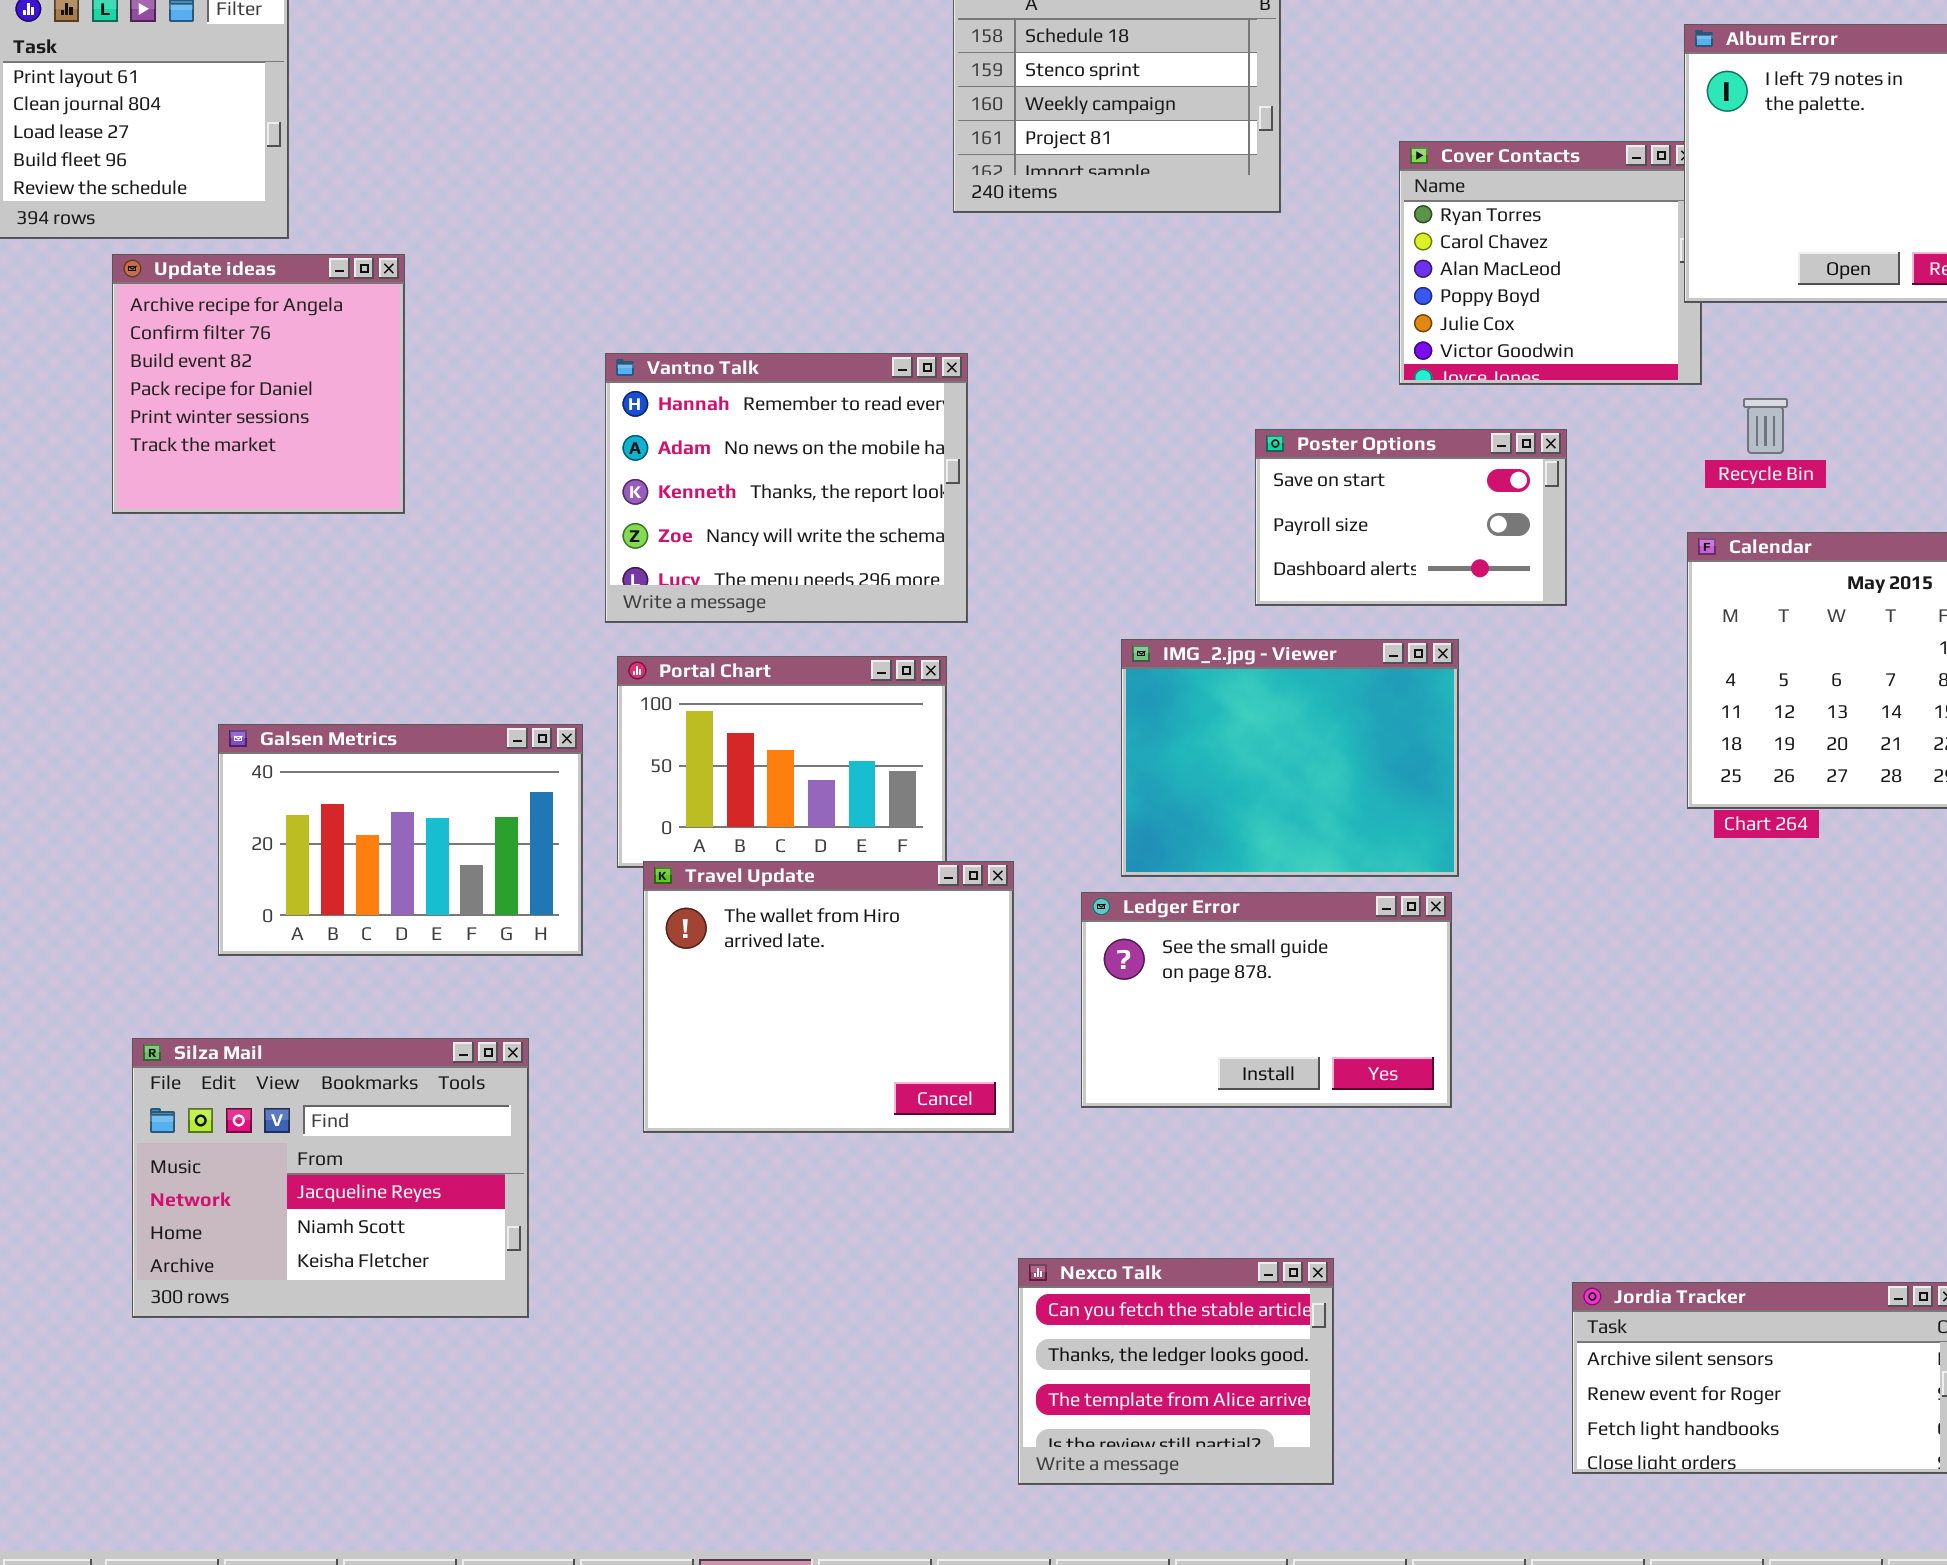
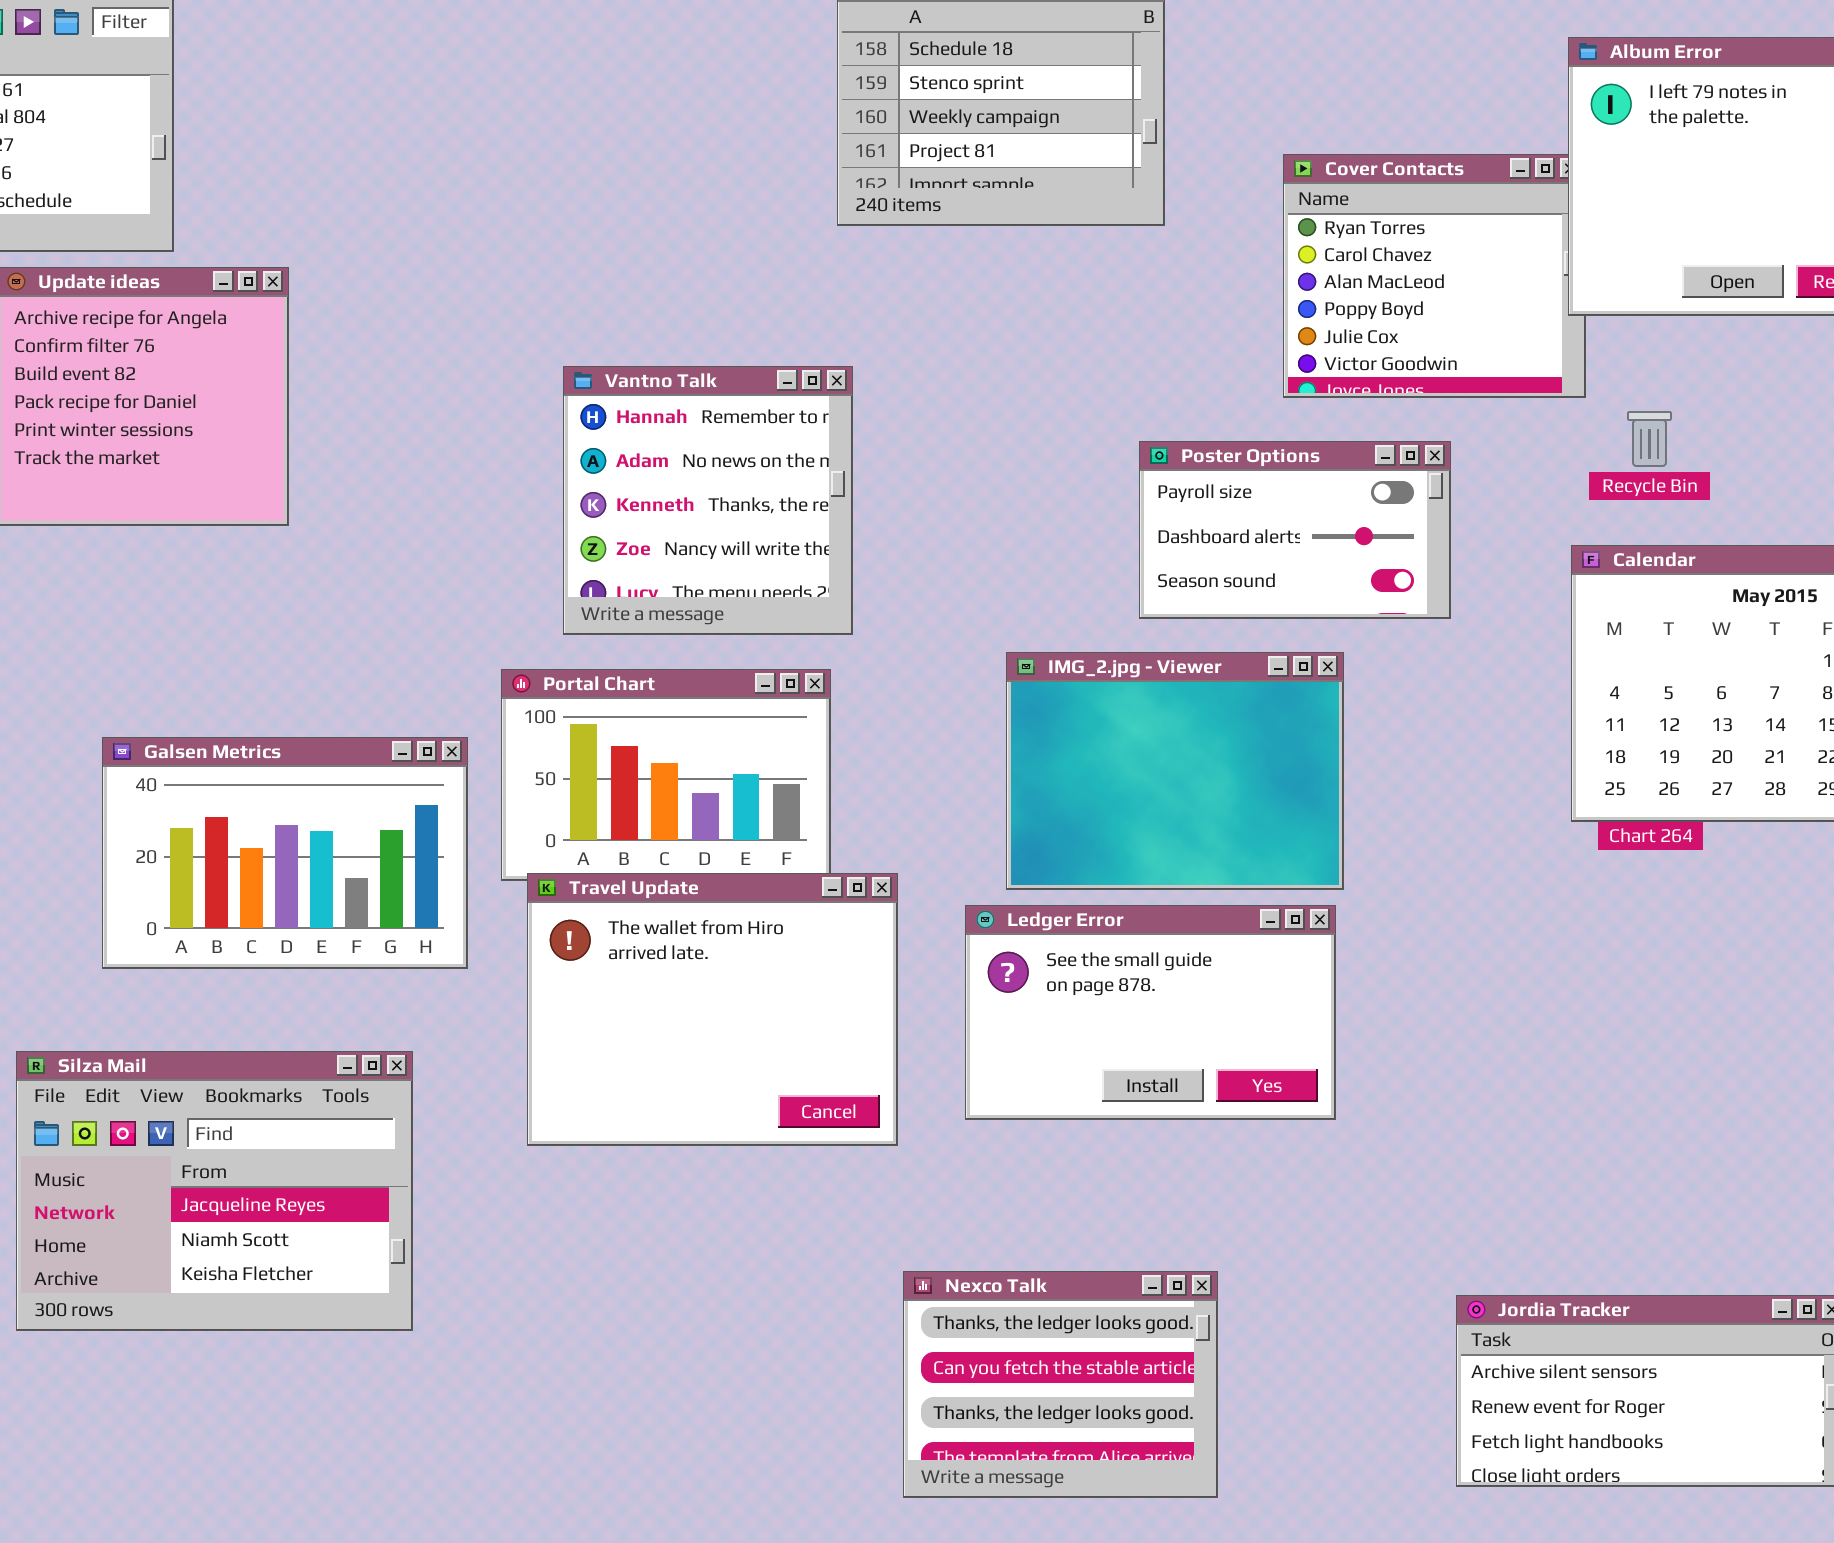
Vantno Talk: [605,353,968,623] -> [563,366,853,635], resized
Poster Options: [1255,429,1567,606] -> [1139,441,1451,619], scrolled down 1 row
Nexco Talk: [1018,1258,1334,1485] -> [903,1271,1218,1498], scrolled up 1 row

